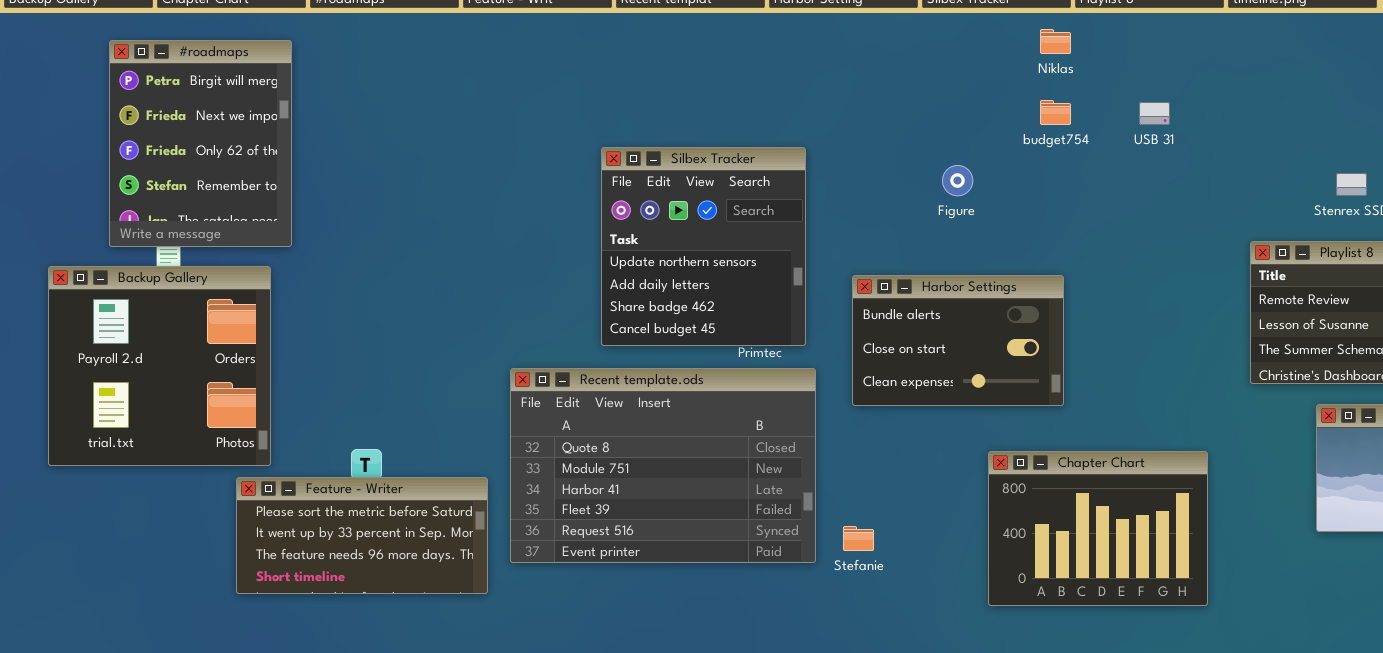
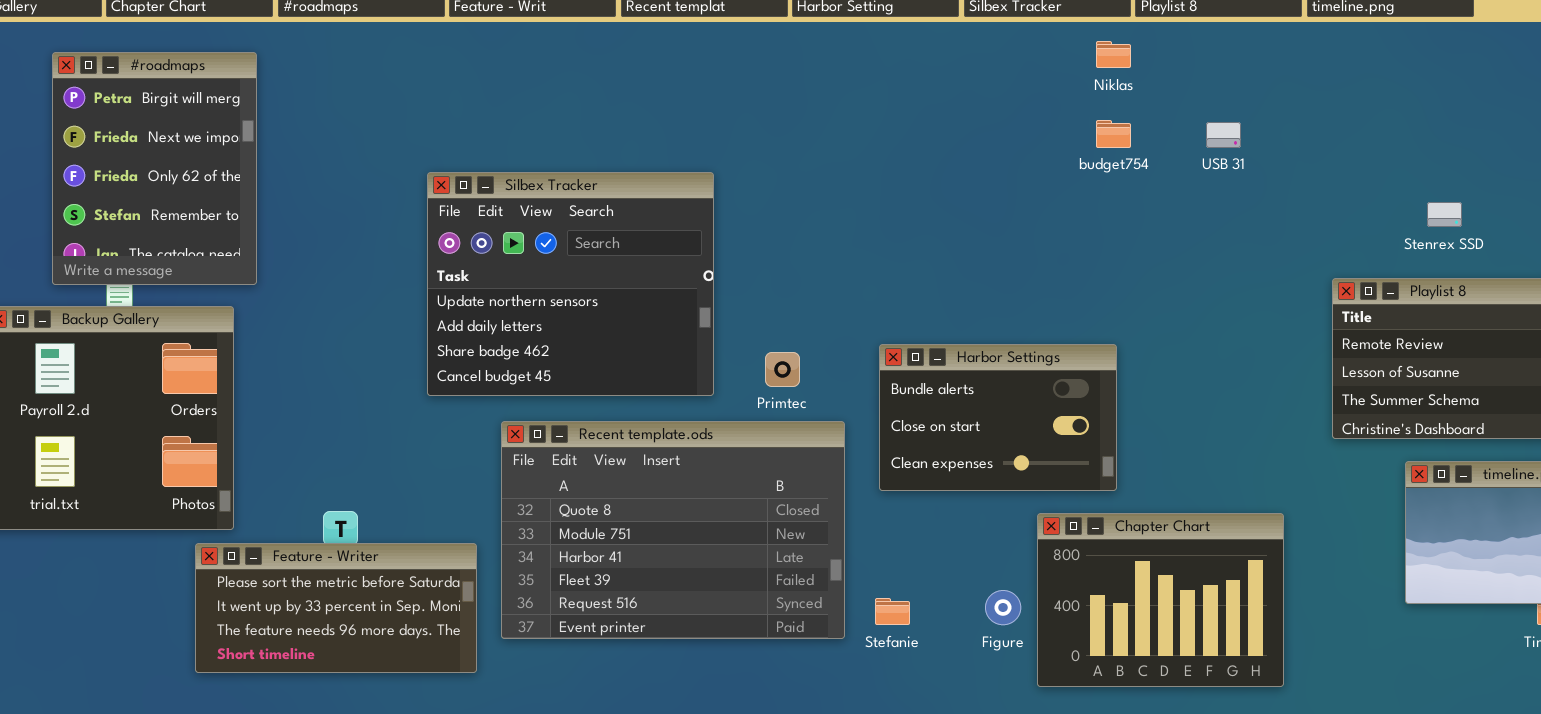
Silbex Tracker: [601,147,806,346] -> [427,172,714,396], moved, resized
Figure: [942,165,973,196] -> [985,590,1021,625], moved
Harbor Settings: [852,275,1064,406] -> [879,344,1117,491], moved

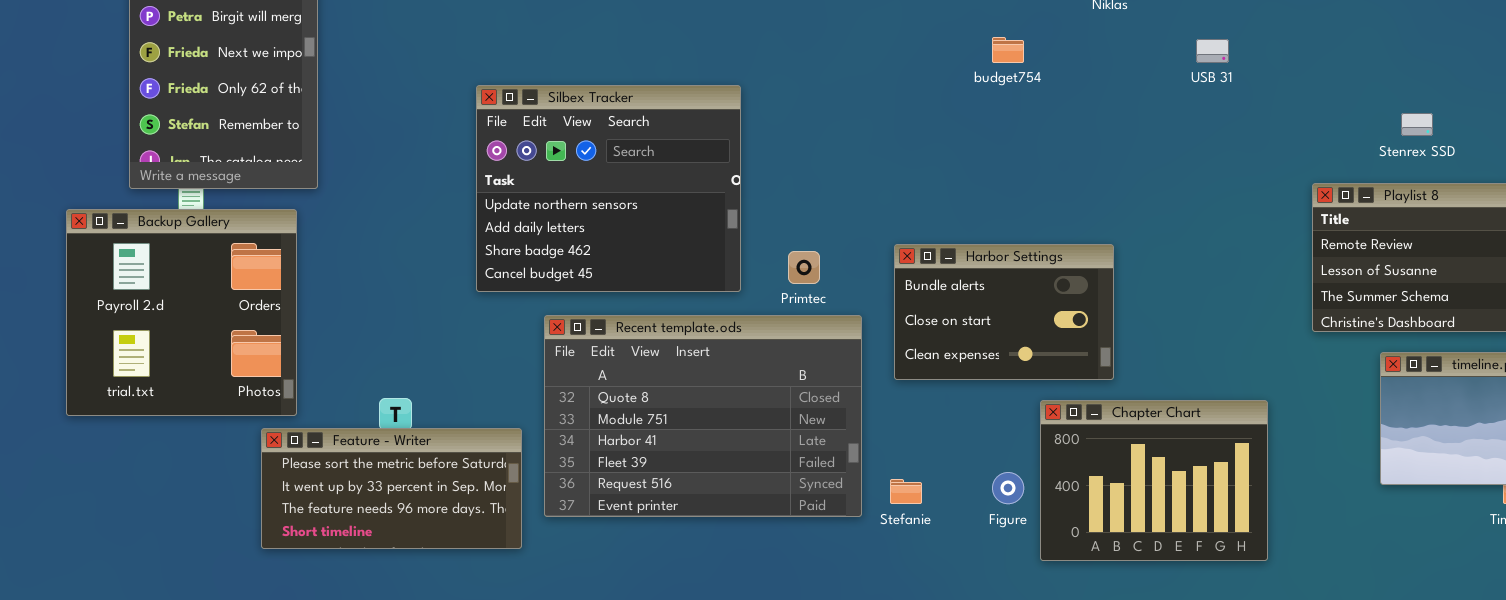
budget754: [1096,120,1131,148] -> [992,37,1024,63], moved

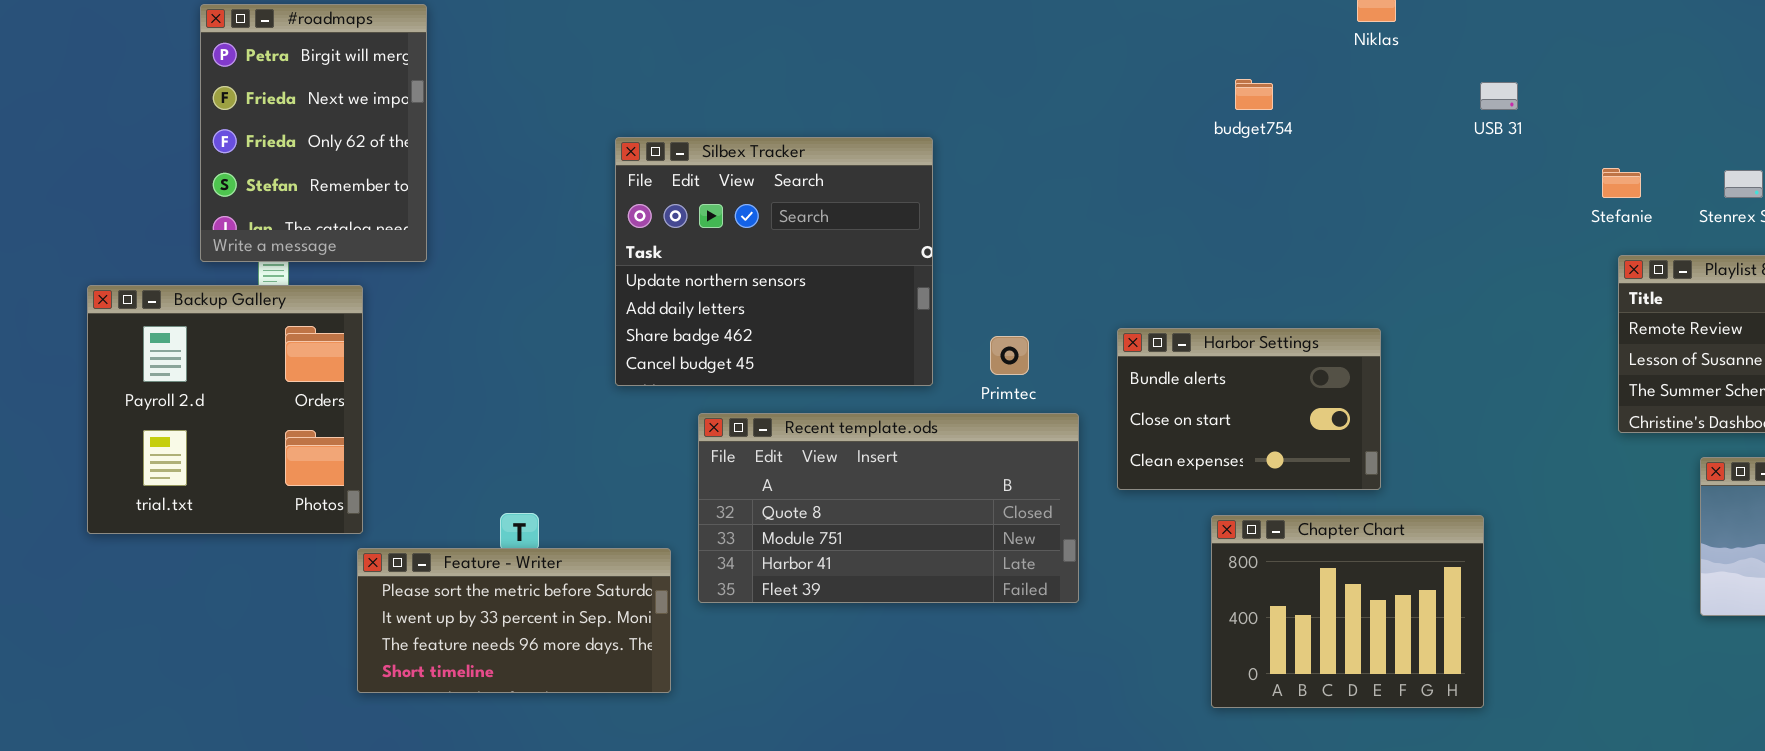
Backup Gallery: [66,209,297,416] -> [87,285,363,534], moved
Recent template.ods: [544,315,862,517] -> [698,413,1079,603], resized
Chapter Chart: [1040,400,1268,561] -> [1211,515,1484,708], moved
Stefanie: [890,479,922,504] -> [1602,168,1641,198], moved

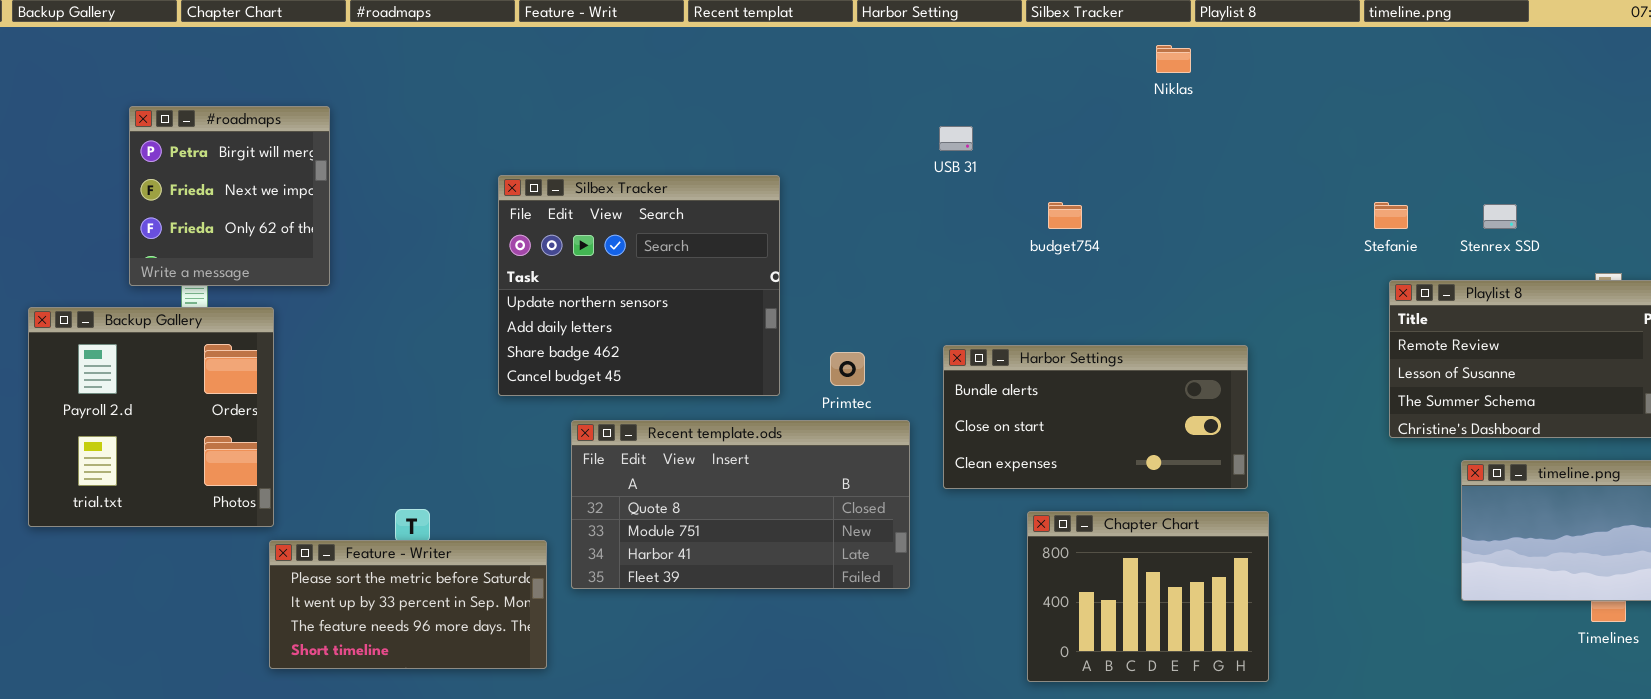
#roadmaps: [200,4,427,262] -> [129,106,330,286], resized
budget754: [1235,79,1273,110] -> [1048,202,1082,229], moved
USB 31: [1480,82,1518,110] -> [939,126,973,151], moved
Harbor Settings: [1117,328,1381,490] -> [943,345,1248,489], resized

